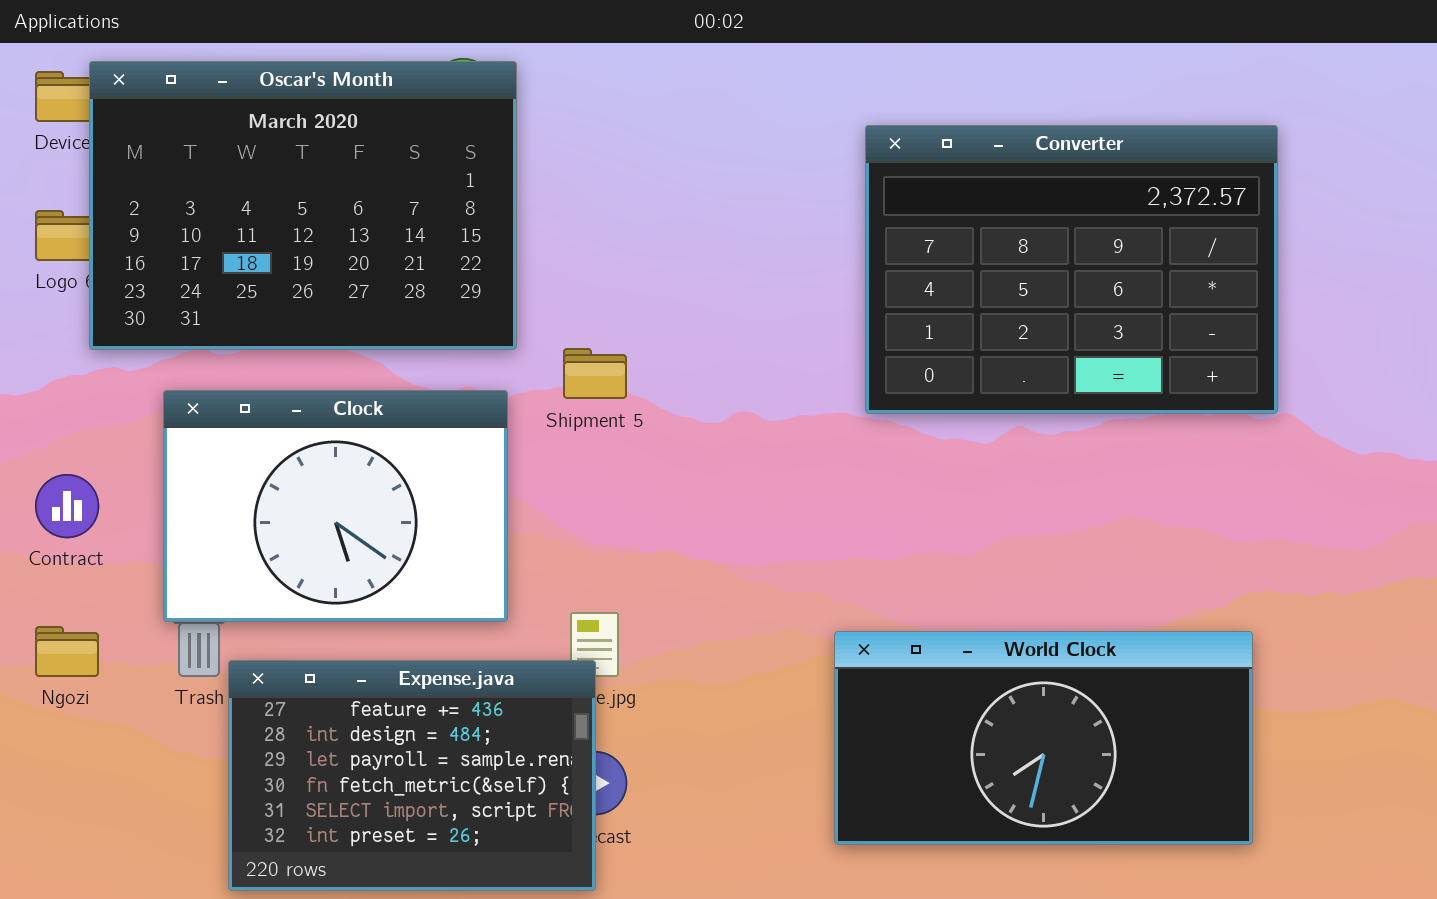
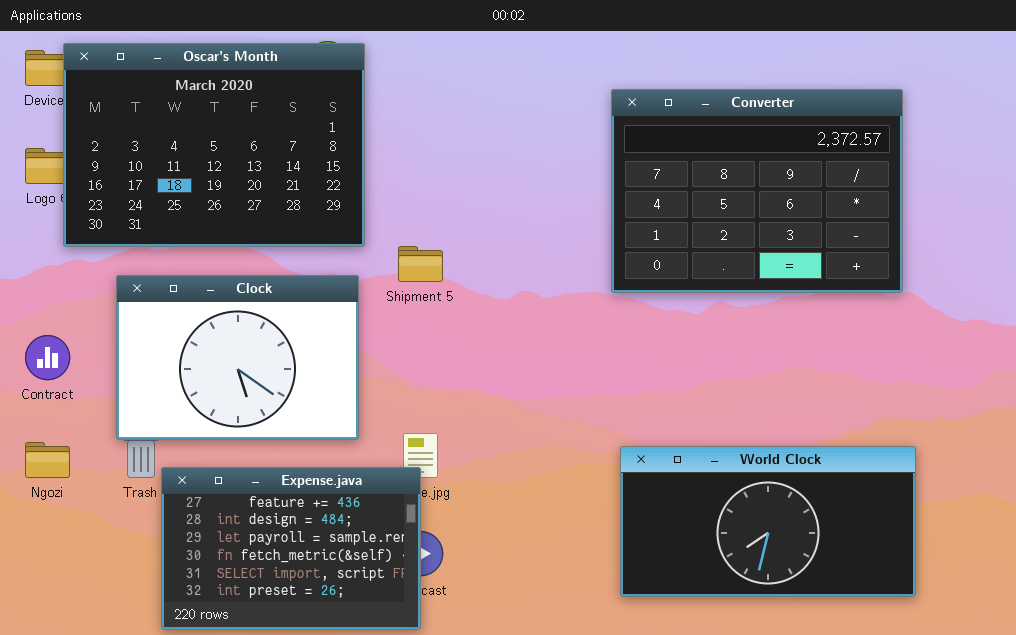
World Clock: [834,631,1253,845] -> [620,446,916,597], moved

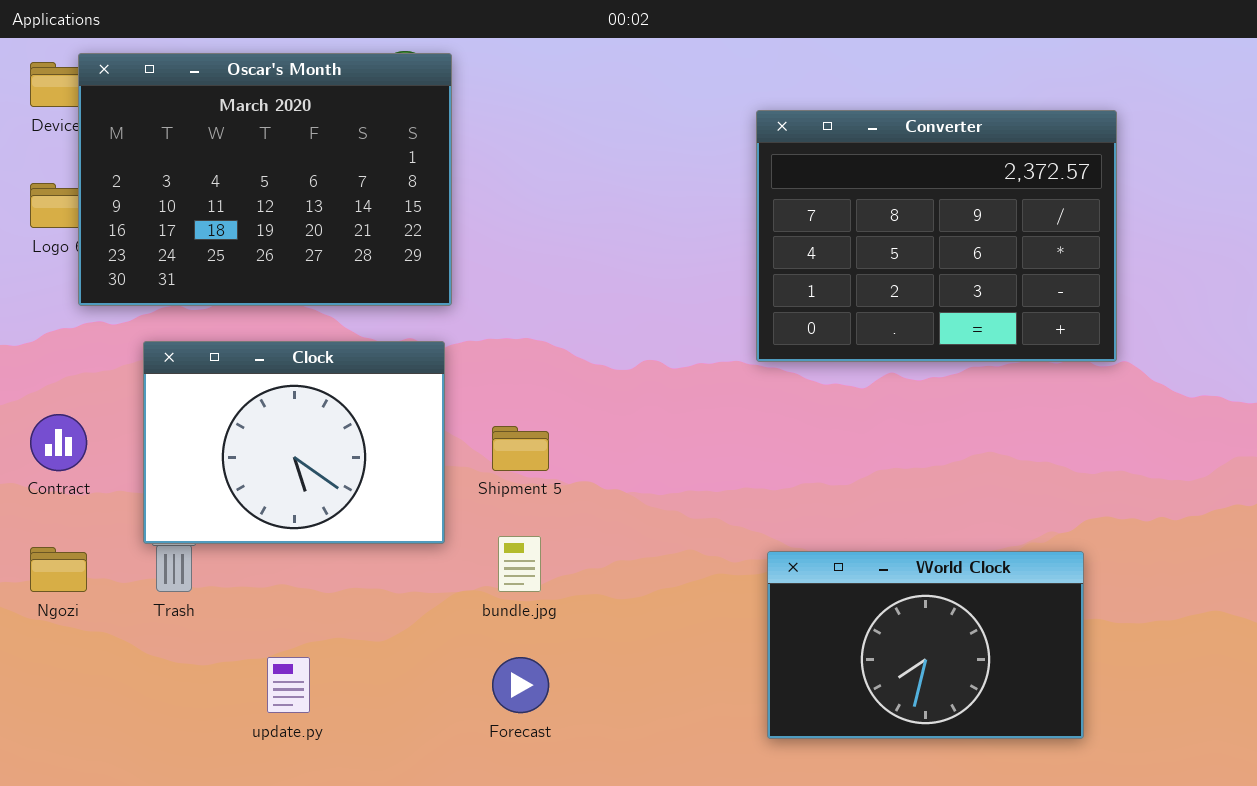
Shipment 5: [398,246,443,282] -> [492,426,549,471], moved
World Clock: [620,446,916,597] -> [767,551,1084,739], resized
Expense.java: [161,467,421,630] -> none, closed

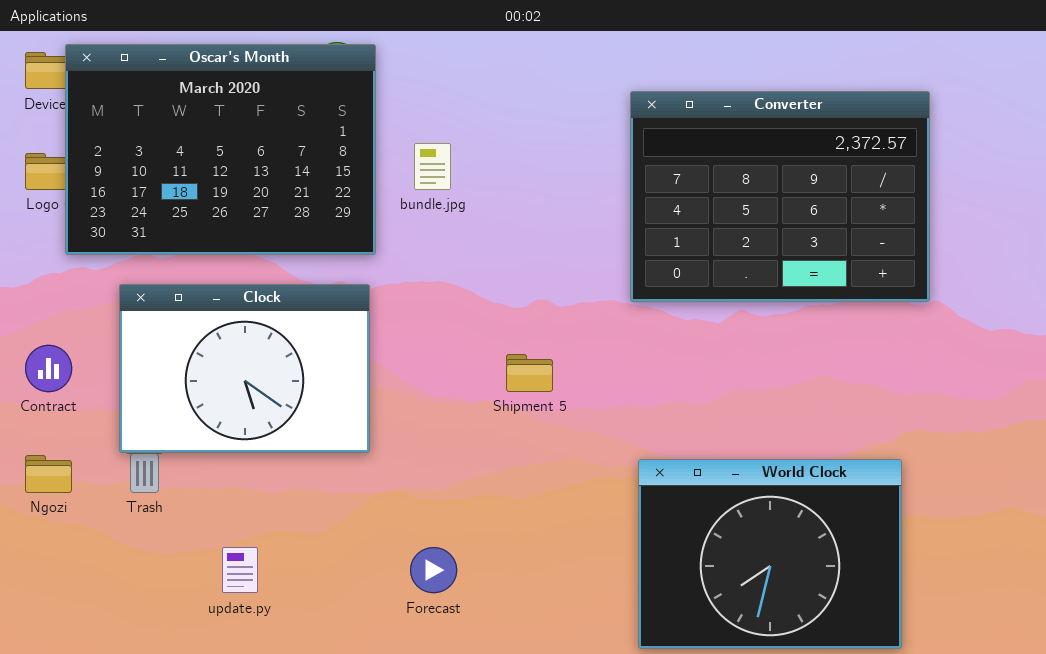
Shipment 5: [492,426,549,471] -> [506,354,553,392], moved
bundle.jpg: [498,536,541,592] -> [414,143,451,190], moved
World Clock: [767,551,1084,739] -> [638,459,902,649], resized

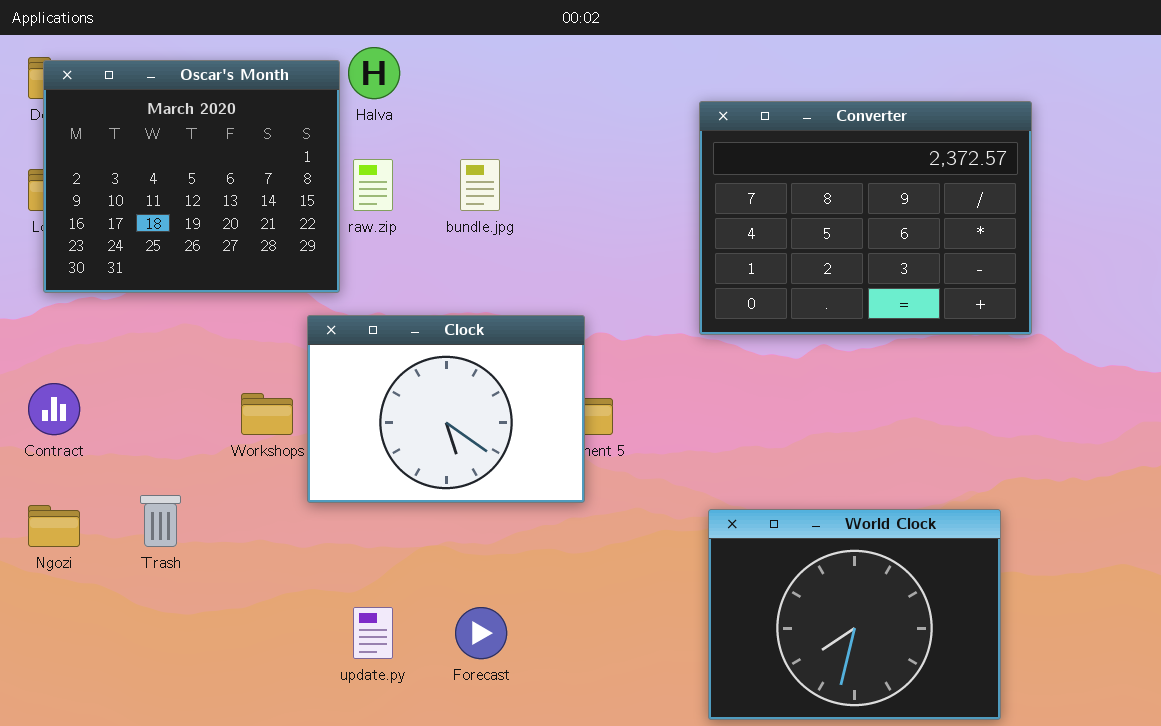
Oscar's Month: [65,44,376,255] -> [43,60,340,293], moved, resized
Clock: [119,284,370,453] -> [307,315,585,503], moved
update.py: [222,547,258,593] -> [353,607,393,659], moved

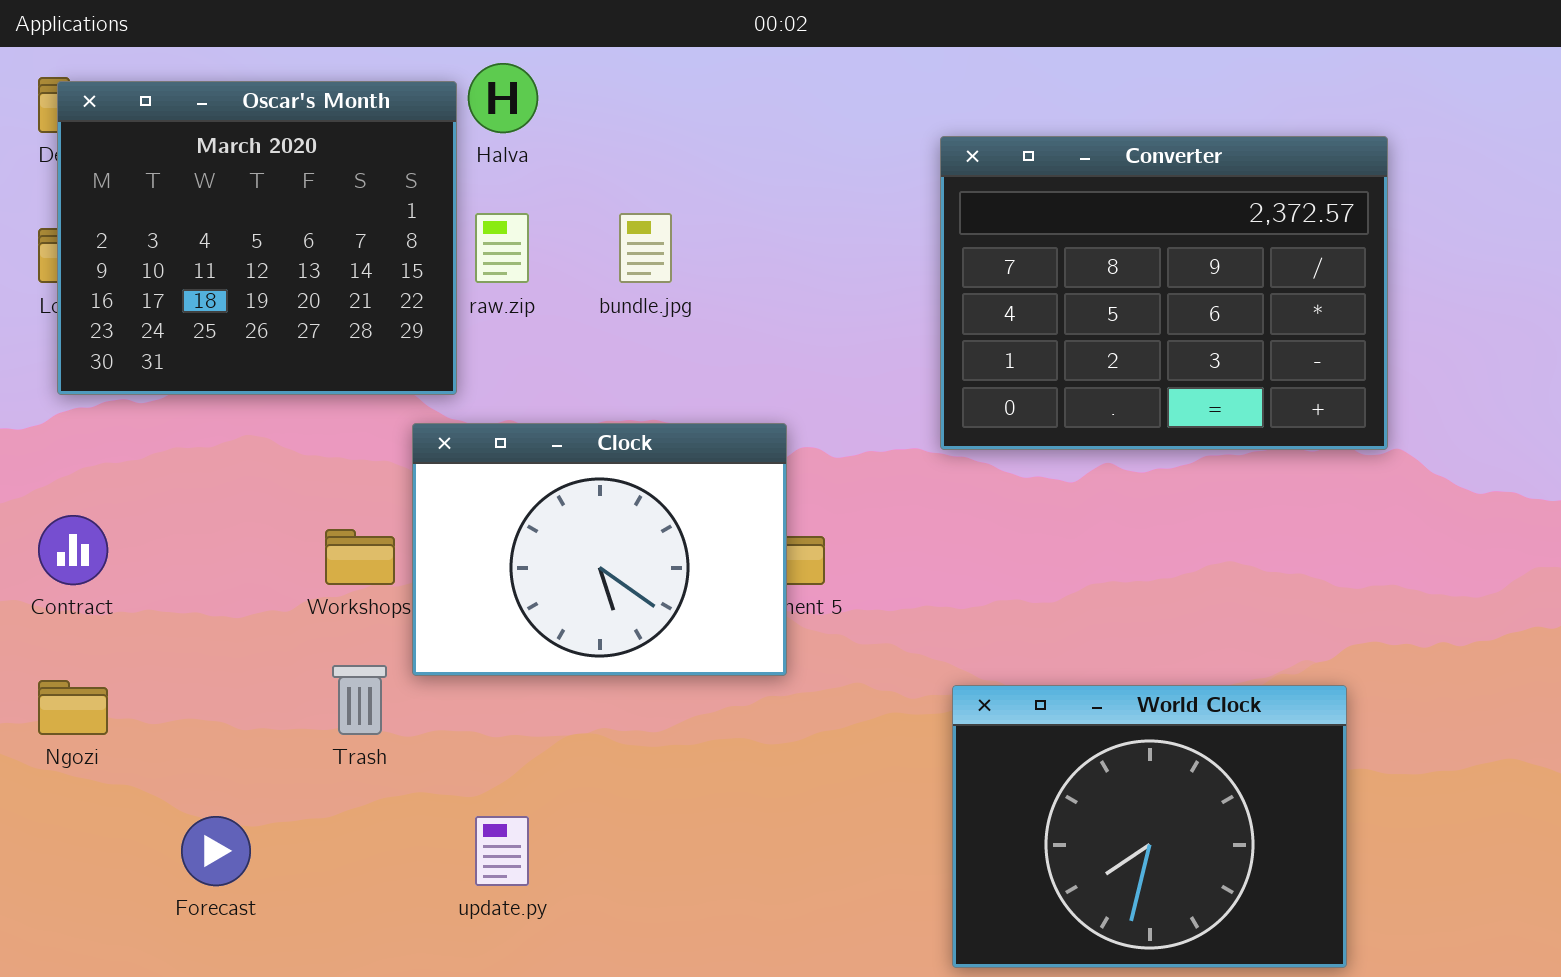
Trash: [140,495,181,547] -> [332,665,387,735], moved
Forecast: [455,607,507,659] -> [181,816,251,886], moved

